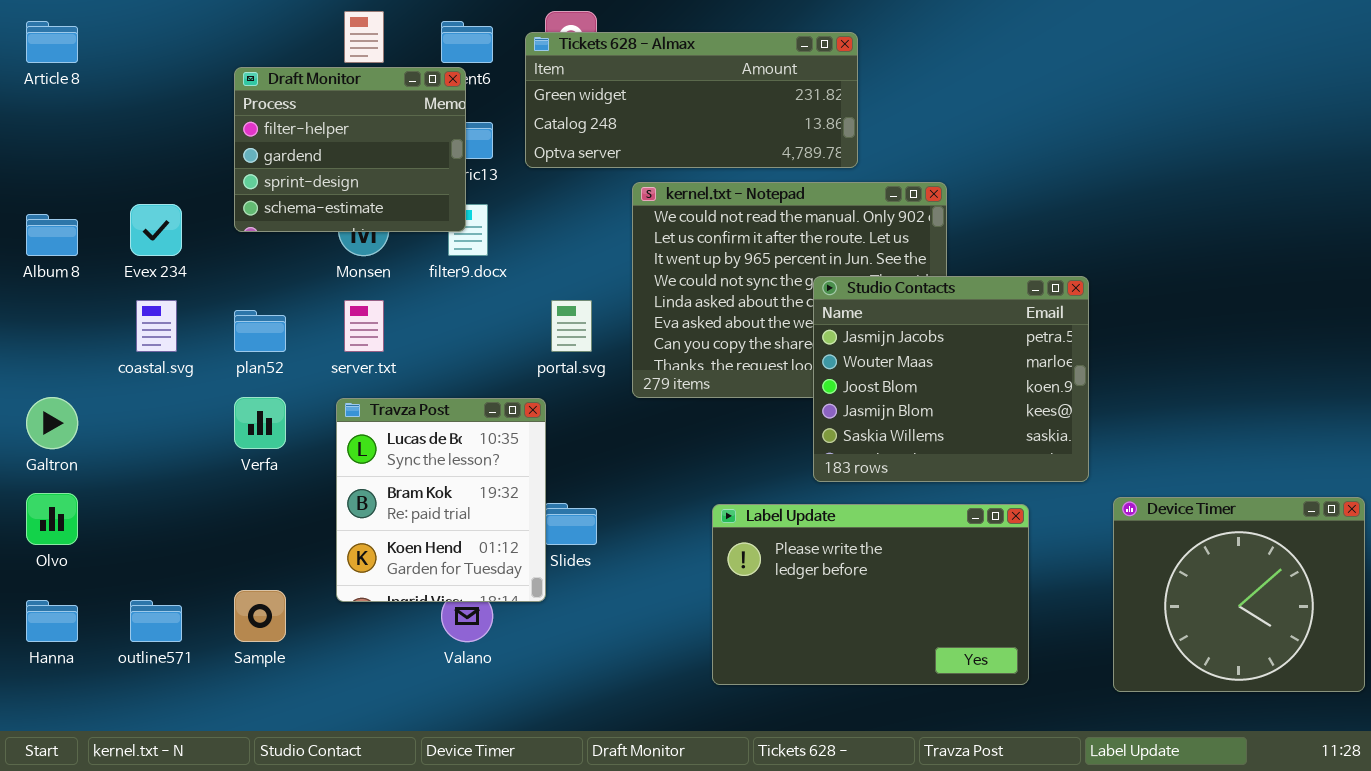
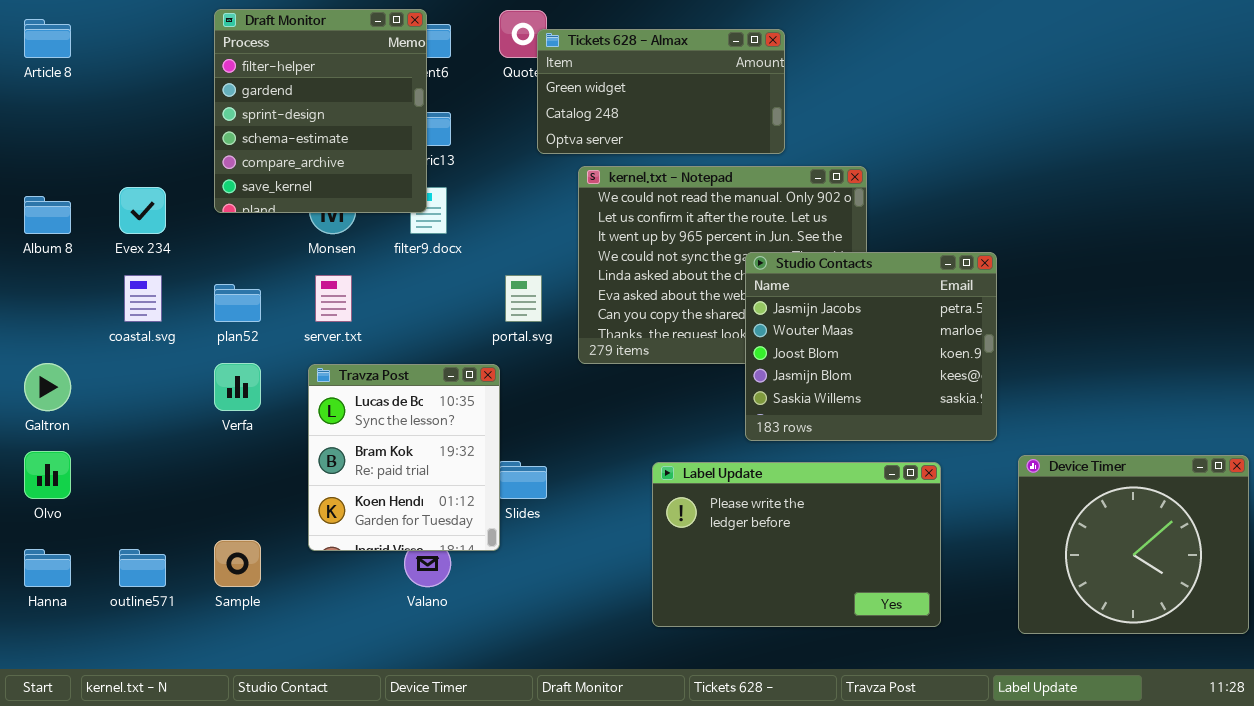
Tickets 628 - Almax: [525,32,858,168] -> [537,29,785,154], resized
Draft Monitor: [234,67,466,232] -> [214,9,427,213], resized

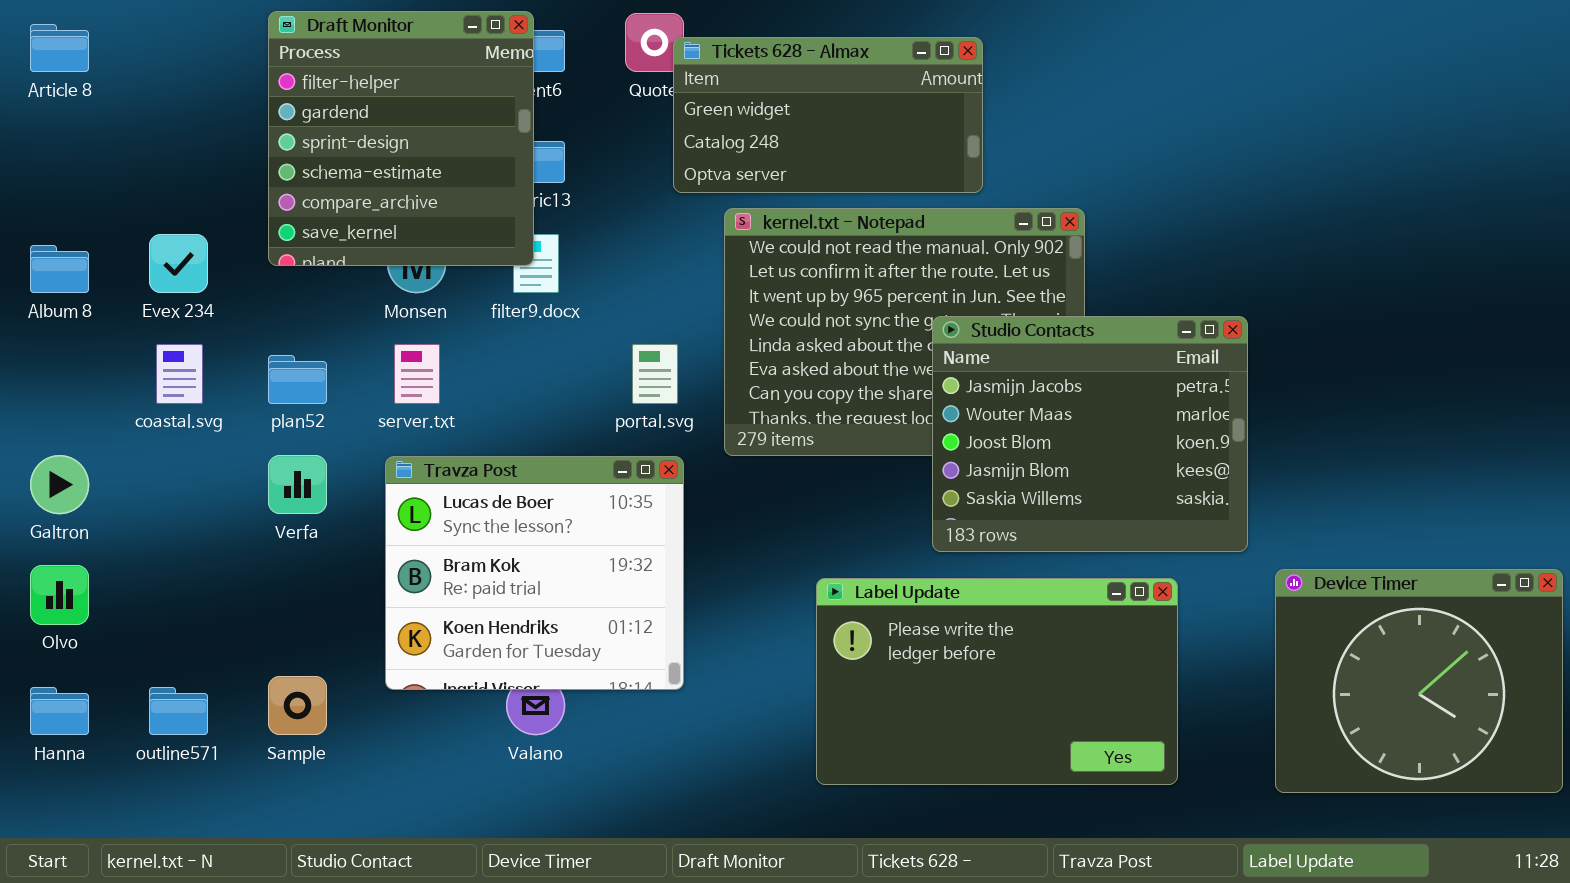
Travza Post: [308,364,500,551] -> [385,456,684,690], resized

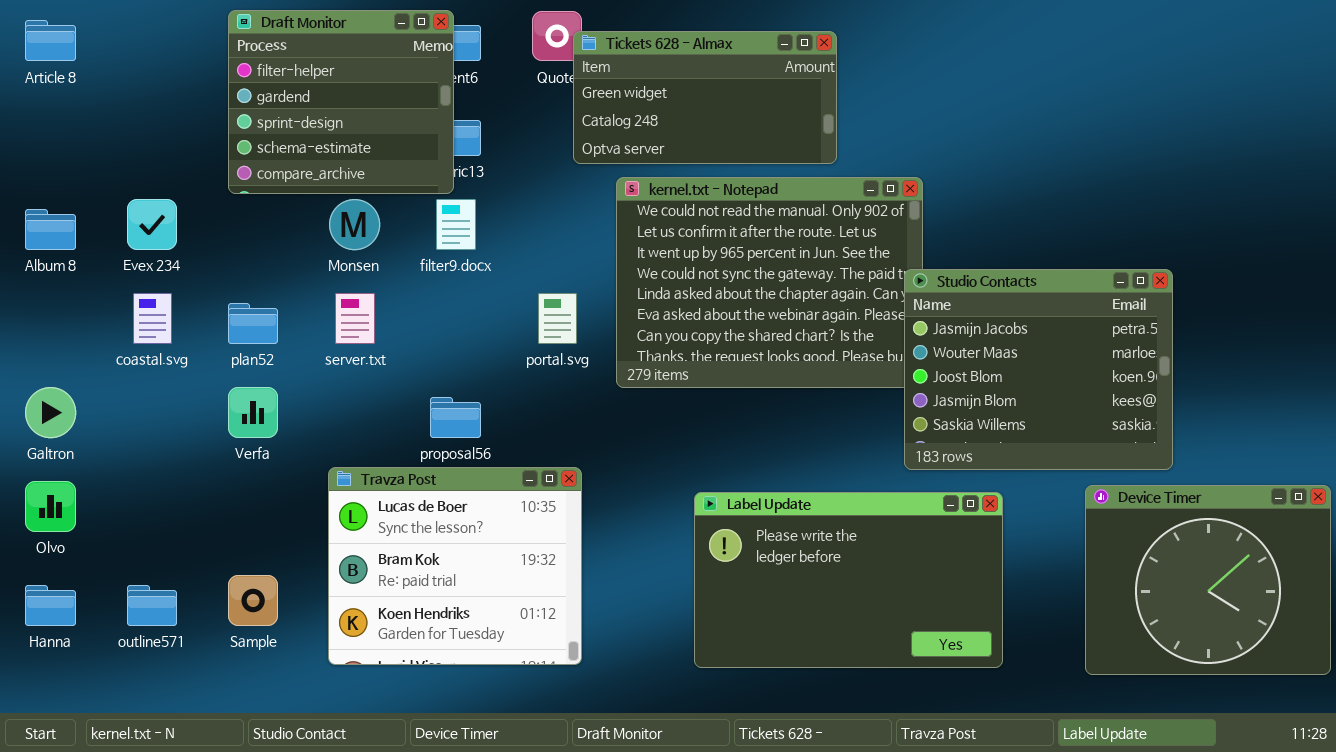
Draft Monitor: [268,11,534,266] -> [228,10,454,194], resized
Studio Contacts: [932,316,1248,552] -> [904,269,1173,470], moved
Travza Post: [385,456,684,690] -> [328,467,582,665], moved

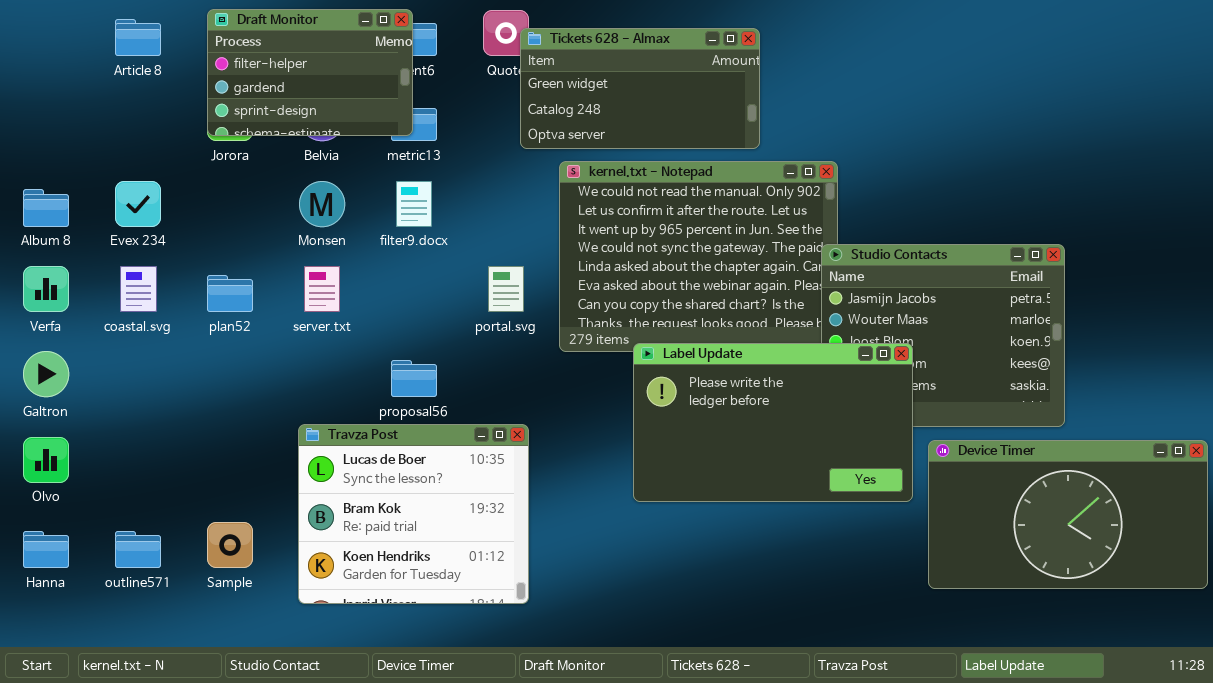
Draft Monitor: [228,10,454,194] -> [207,9,413,136], resized
Article 8: [25,20,76,61] -> [115,19,161,56], moved
Verfa: [228,387,278,438] -> [23,266,69,312], moved
Device Timer: [1085,485,1331,675] -> [928,440,1208,589], resized
Label Update: [694,492,1003,668] -> [633,343,913,502], moved

